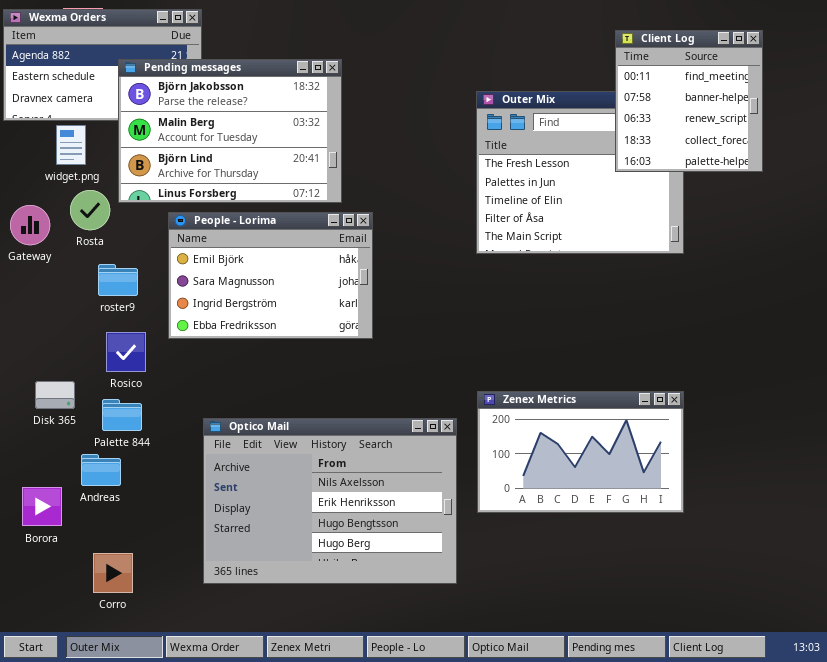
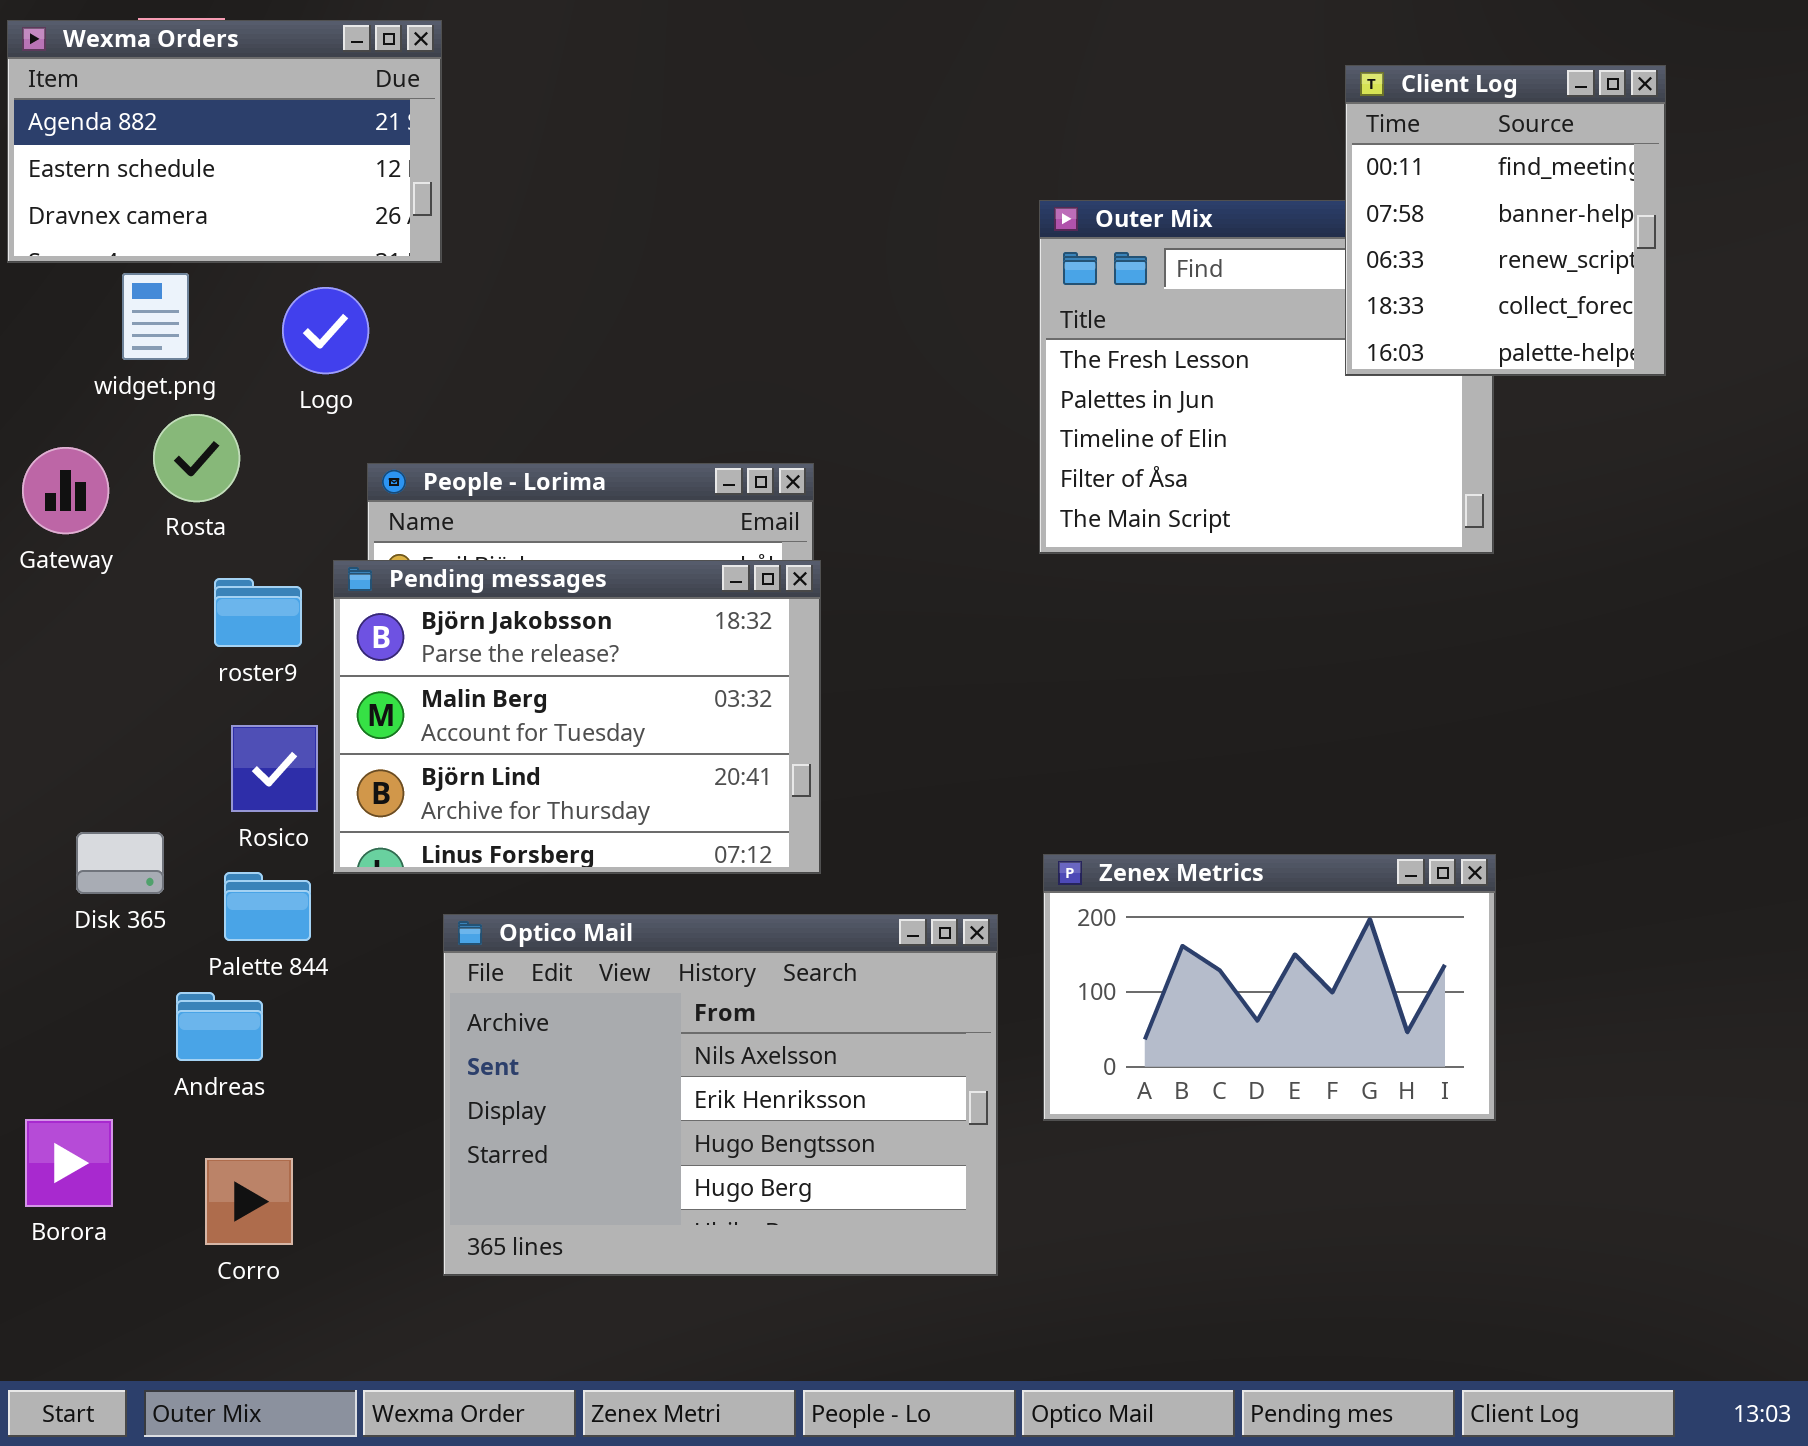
Pending messages: [118,59,342,203] -> [333,560,821,874], moved
Borora: [22,487,62,526] -> [25,1119,113,1207], moved
Corro: [93,553,133,593] -> [205,1158,293,1245], moved

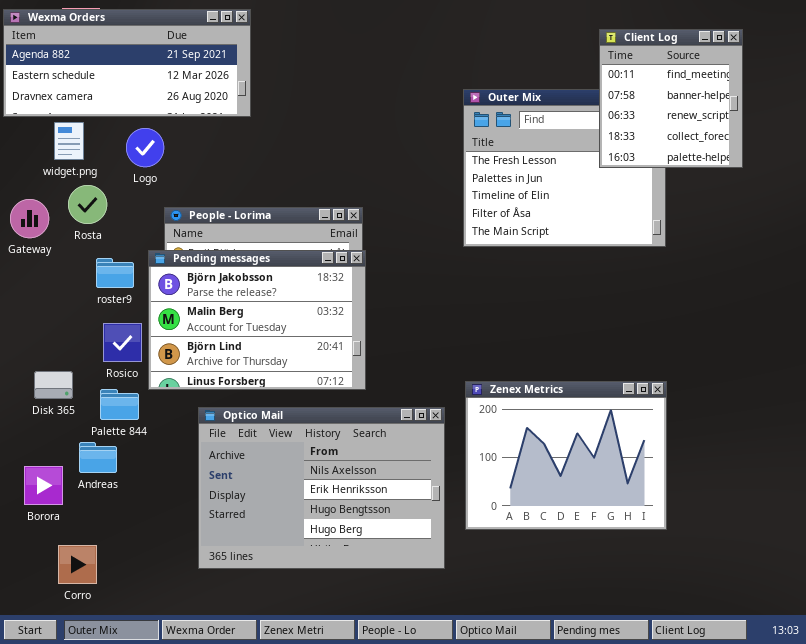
Wexma Orders: [7,20,442,263] -> [3,9,251,117], resized
Zenex Metrics: [1043,854,1496,1121] -> [465,381,667,530], resized
Borora: [25,1119,113,1207] -> [24,466,63,505], moved
Corro: [205,1158,293,1245] -> [58,545,97,584], moved

